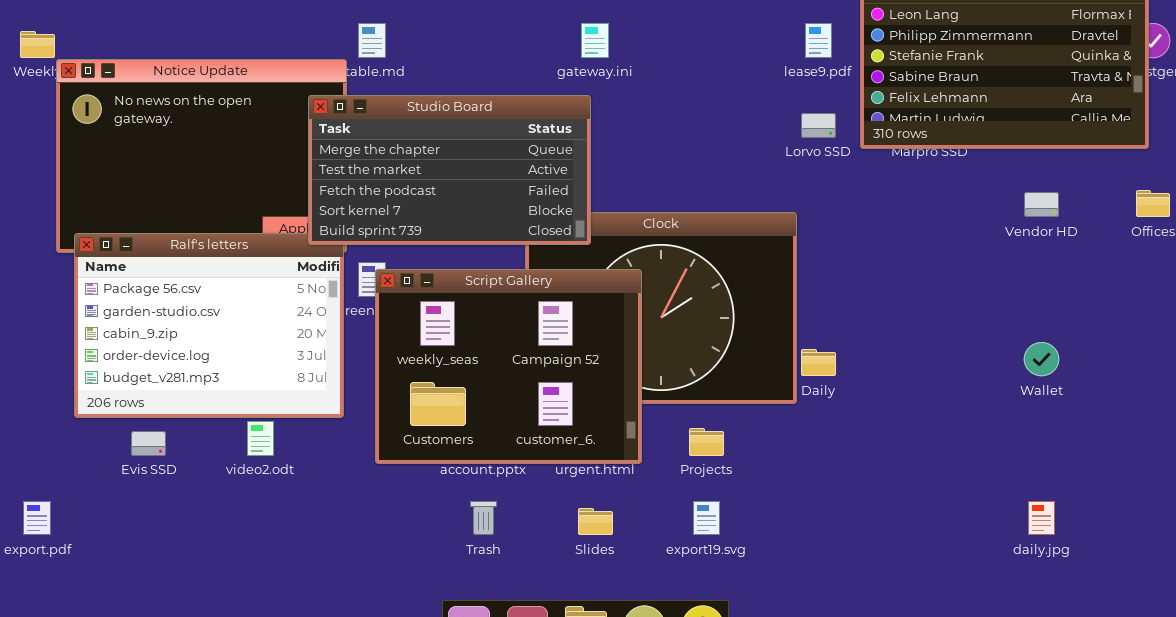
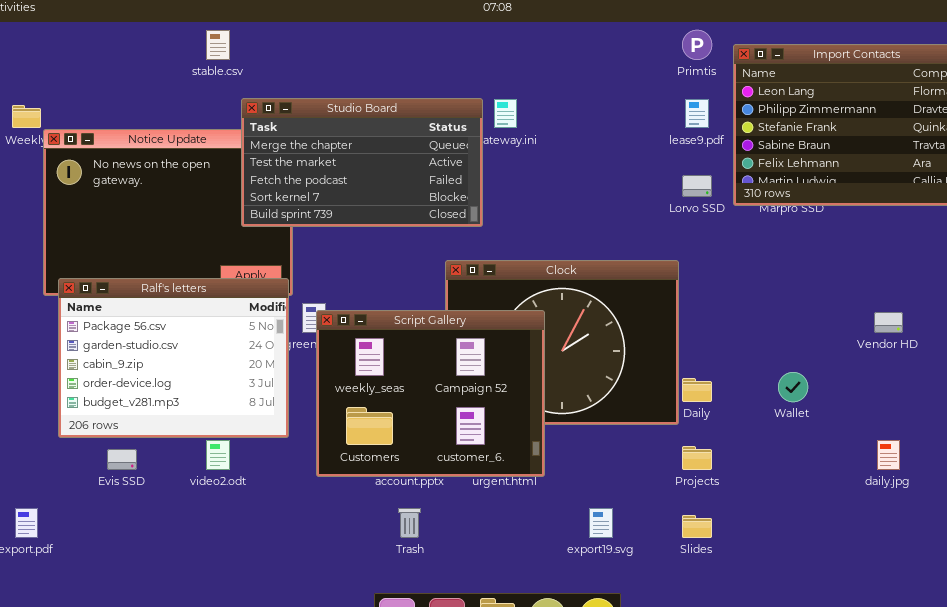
Studio Board: [308,95,591,245] -> [241,98,483,227], moved
Vendor HD: [1024,192,1059,217] -> [874,312,903,333], moved
Wallet: [1024,342,1059,376] -> [778,372,808,402], moved
Projects: [689,428,724,456] -> [682,446,712,470], moved
daily.jpg: [1028,501,1055,535] -> [877,440,900,470], moved
Slides: [578,508,613,535] -> [682,515,712,538], moved

